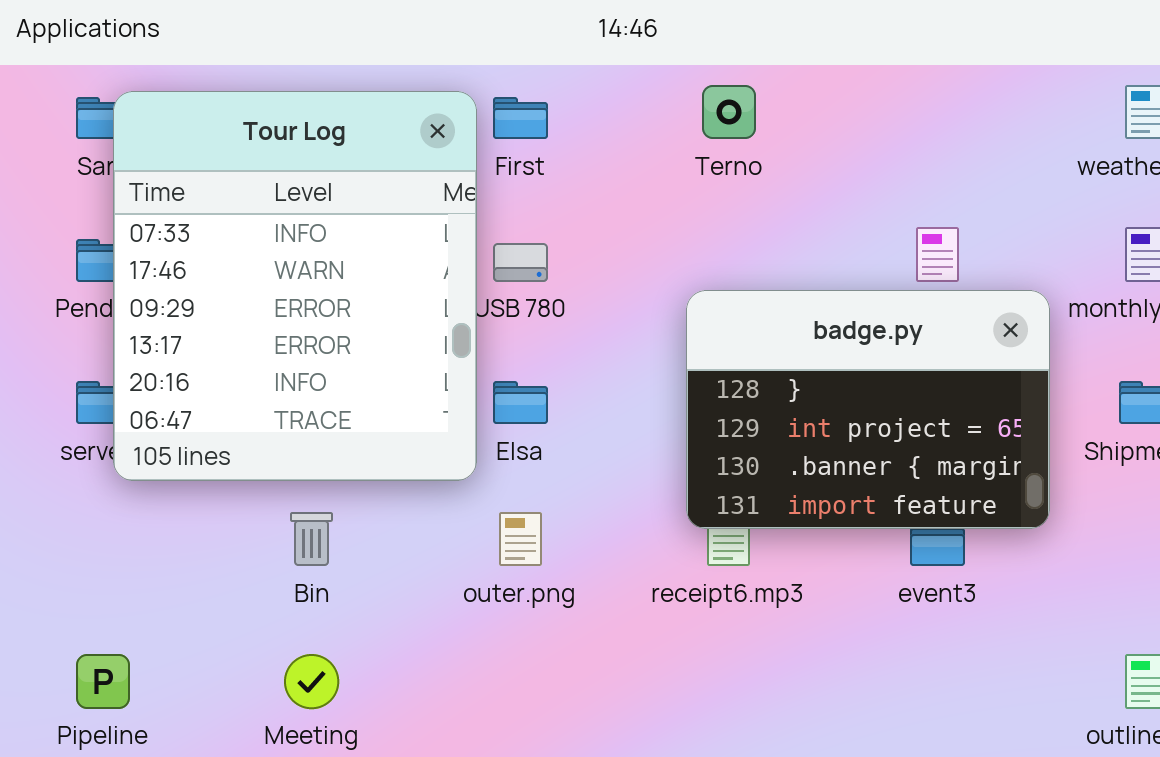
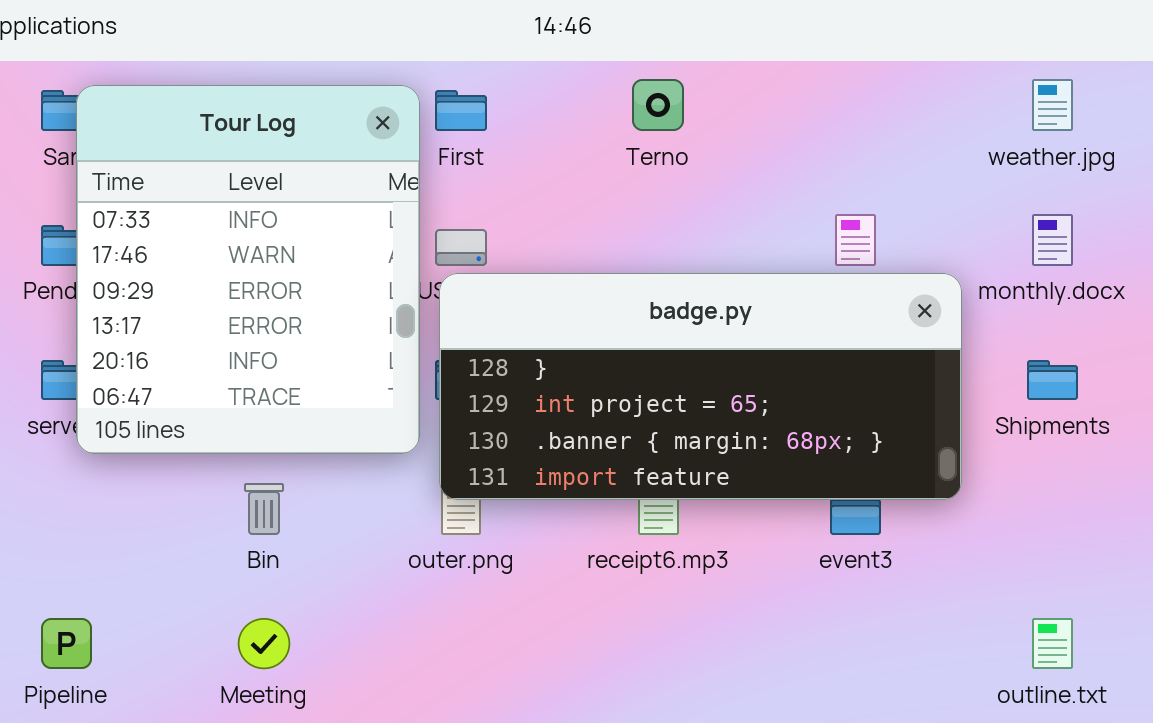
badge.py: [686,290,1050,529] -> [439,273,962,500], resized

